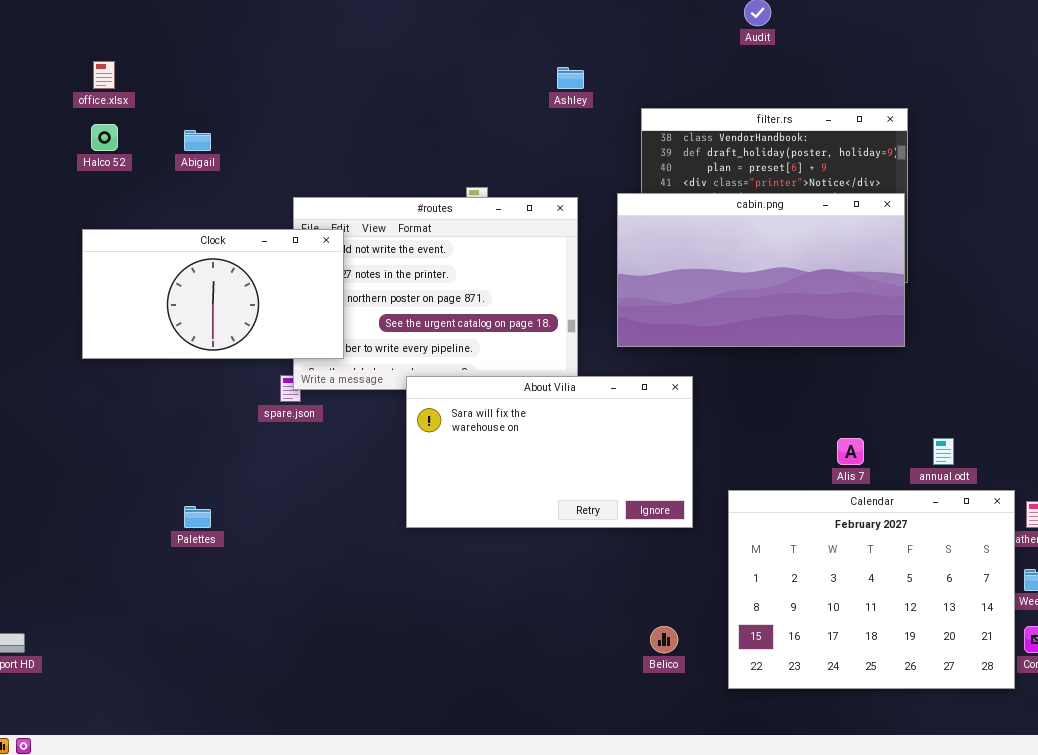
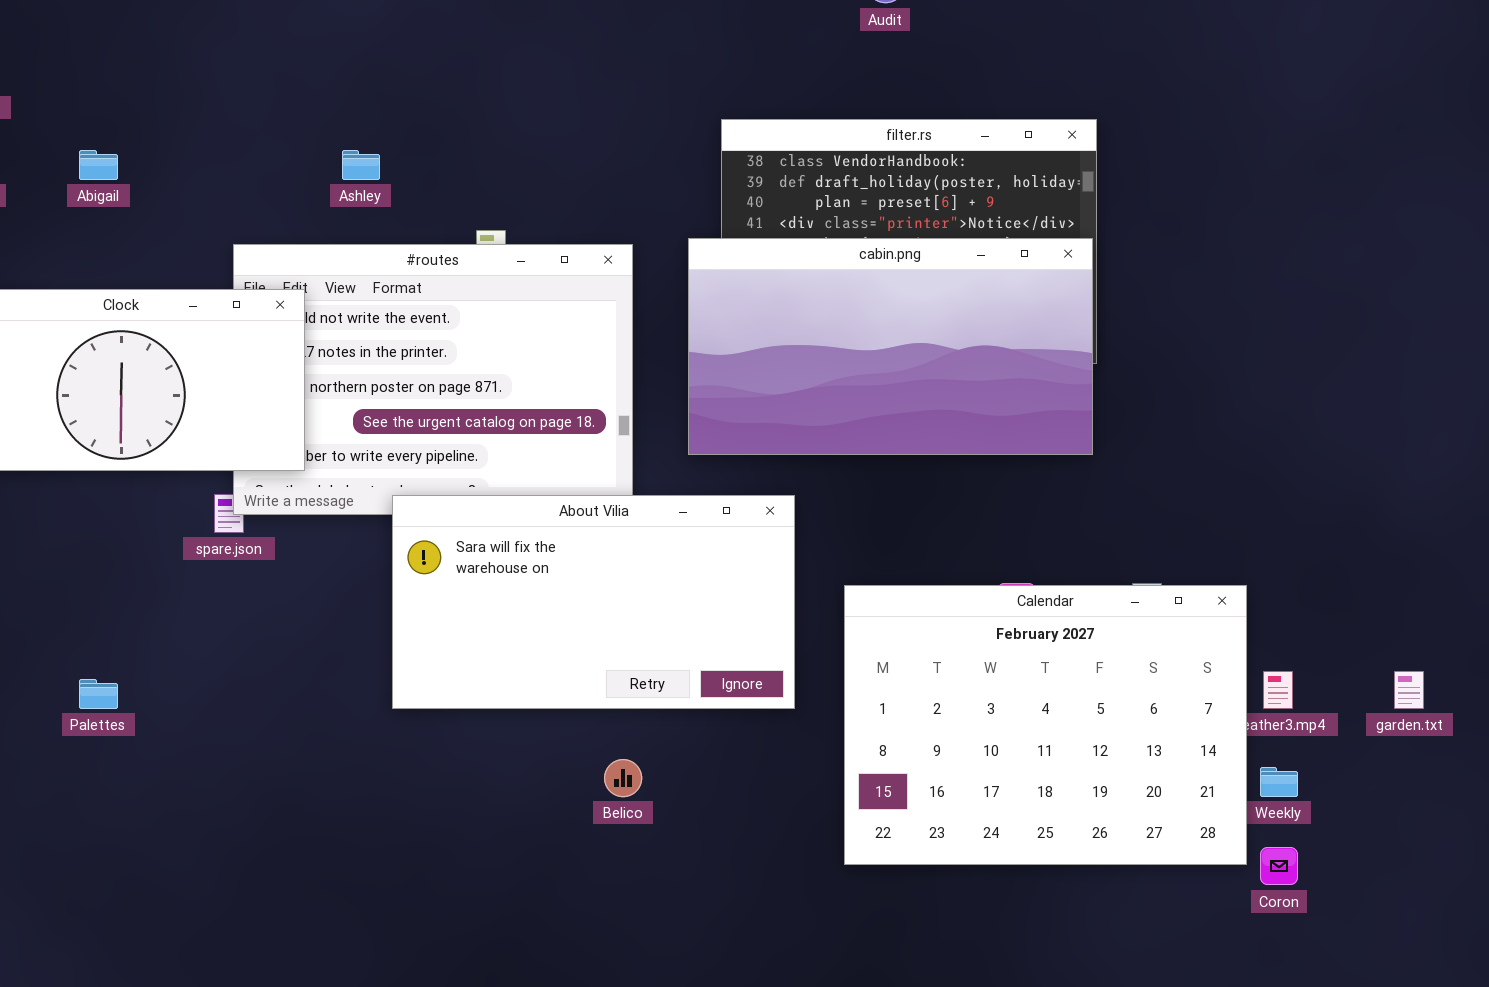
Ashley: [557,67,584,89] -> [342,150,380,180], moved
Calendar: [728,490,1015,689] -> [844,585,1247,865], moved
Belico: [650,626,678,653] -> [604,759,642,797], moved

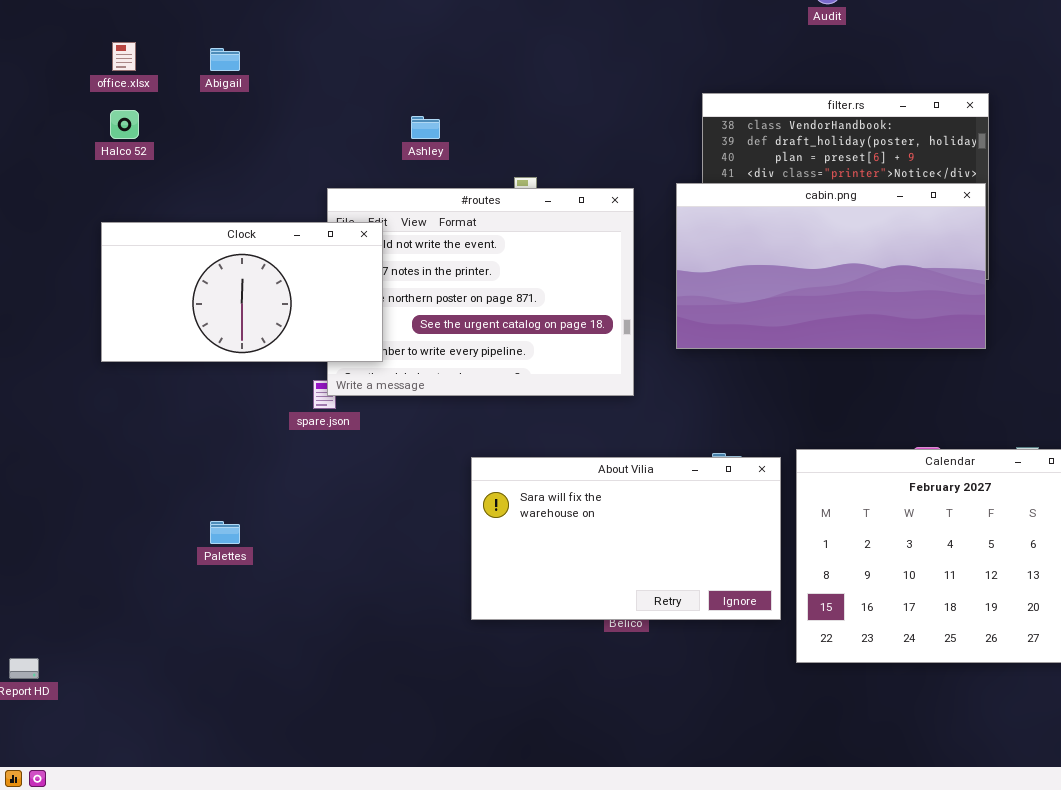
Abigail: [79,150,118,180] -> [210,48,240,71], moved
About Vilia: [392,495,795,709] -> [471,457,781,620], moved

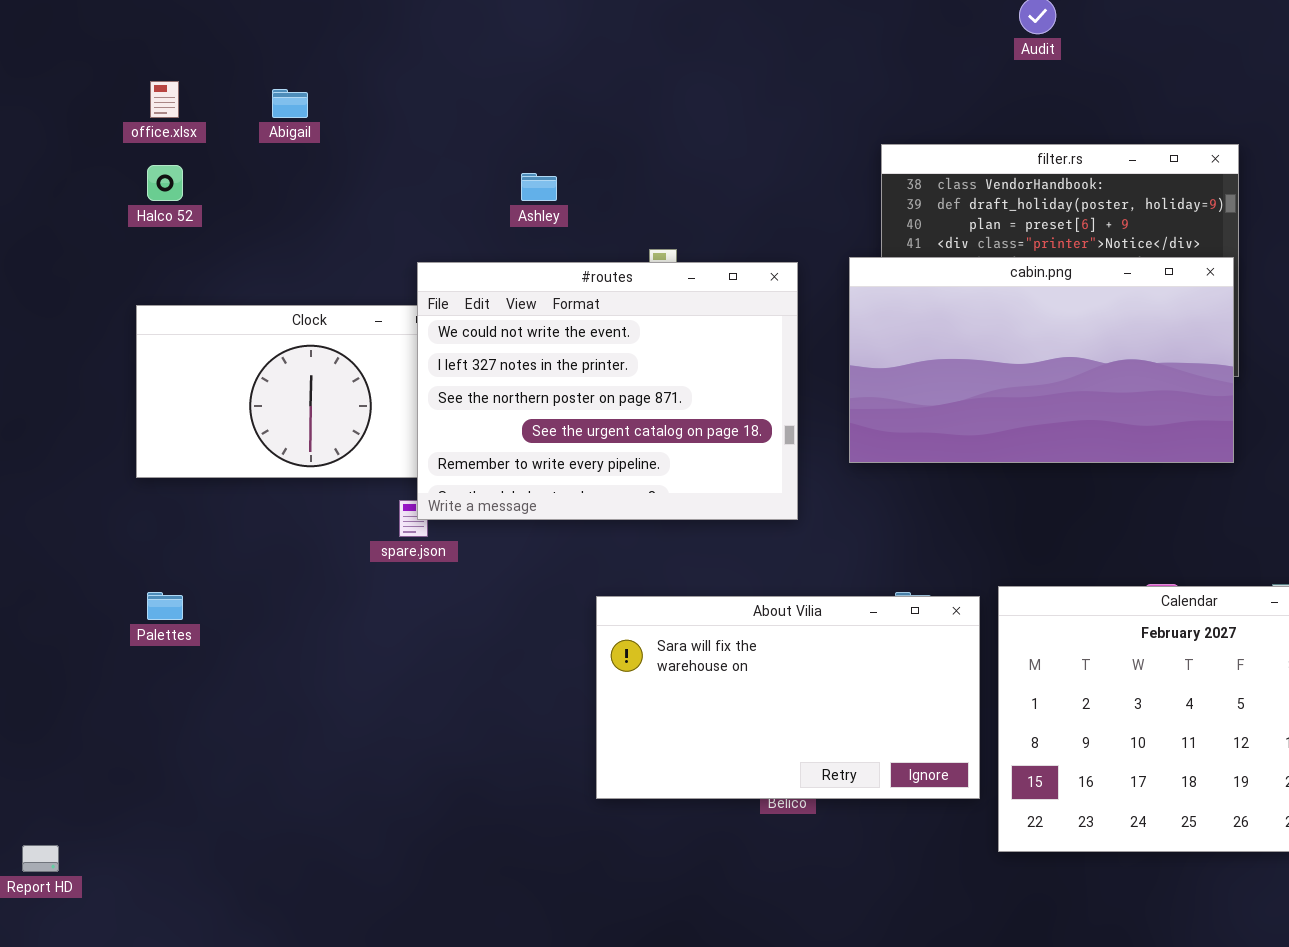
#routes: [327,188,634,396] -> [417,262,798,520], raised
Palettes: [210,521,240,544] -> [147,592,183,620], moved

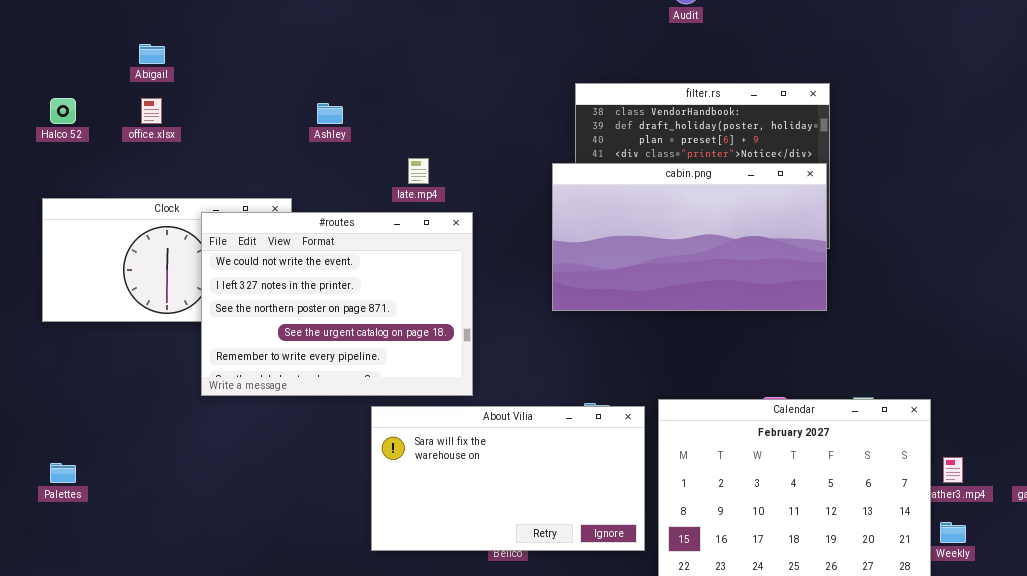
office.xlsx: [150,81,179,118] -> [141,98,162,124], moved
#routes: [417,262,798,520] -> [201,212,473,396], moved
Palettes: [147,592,183,620] -> [50,463,76,483], moved

